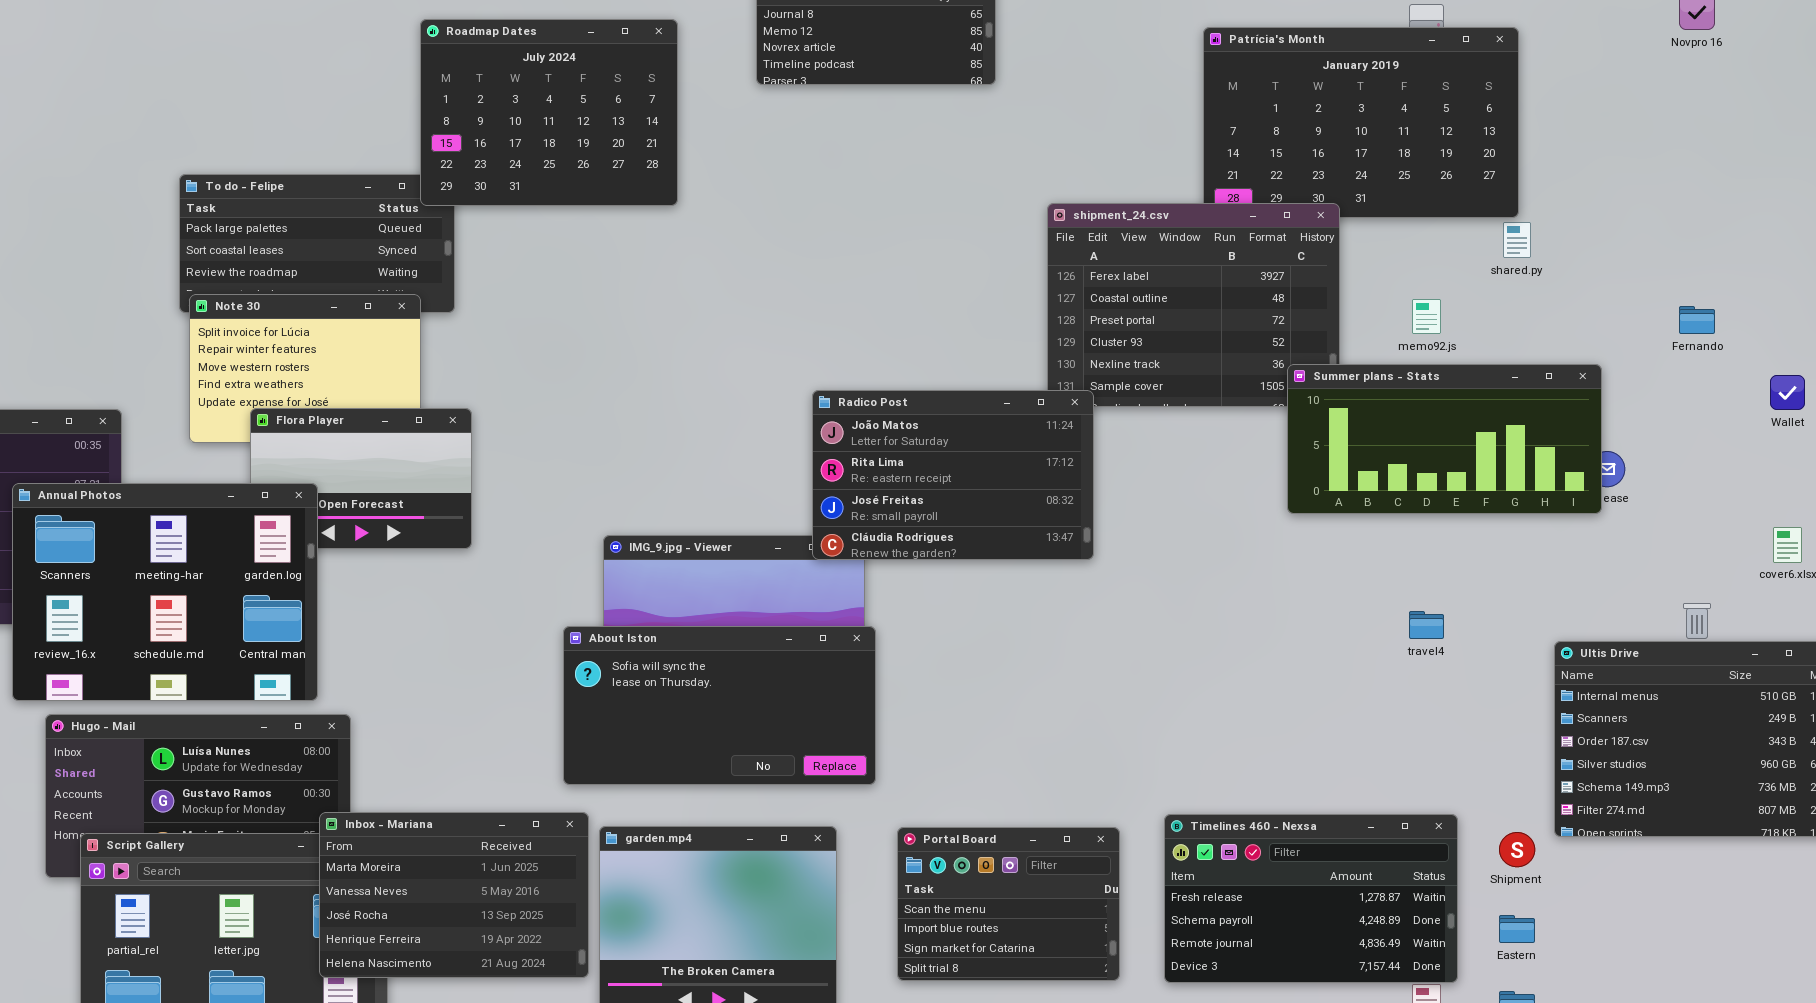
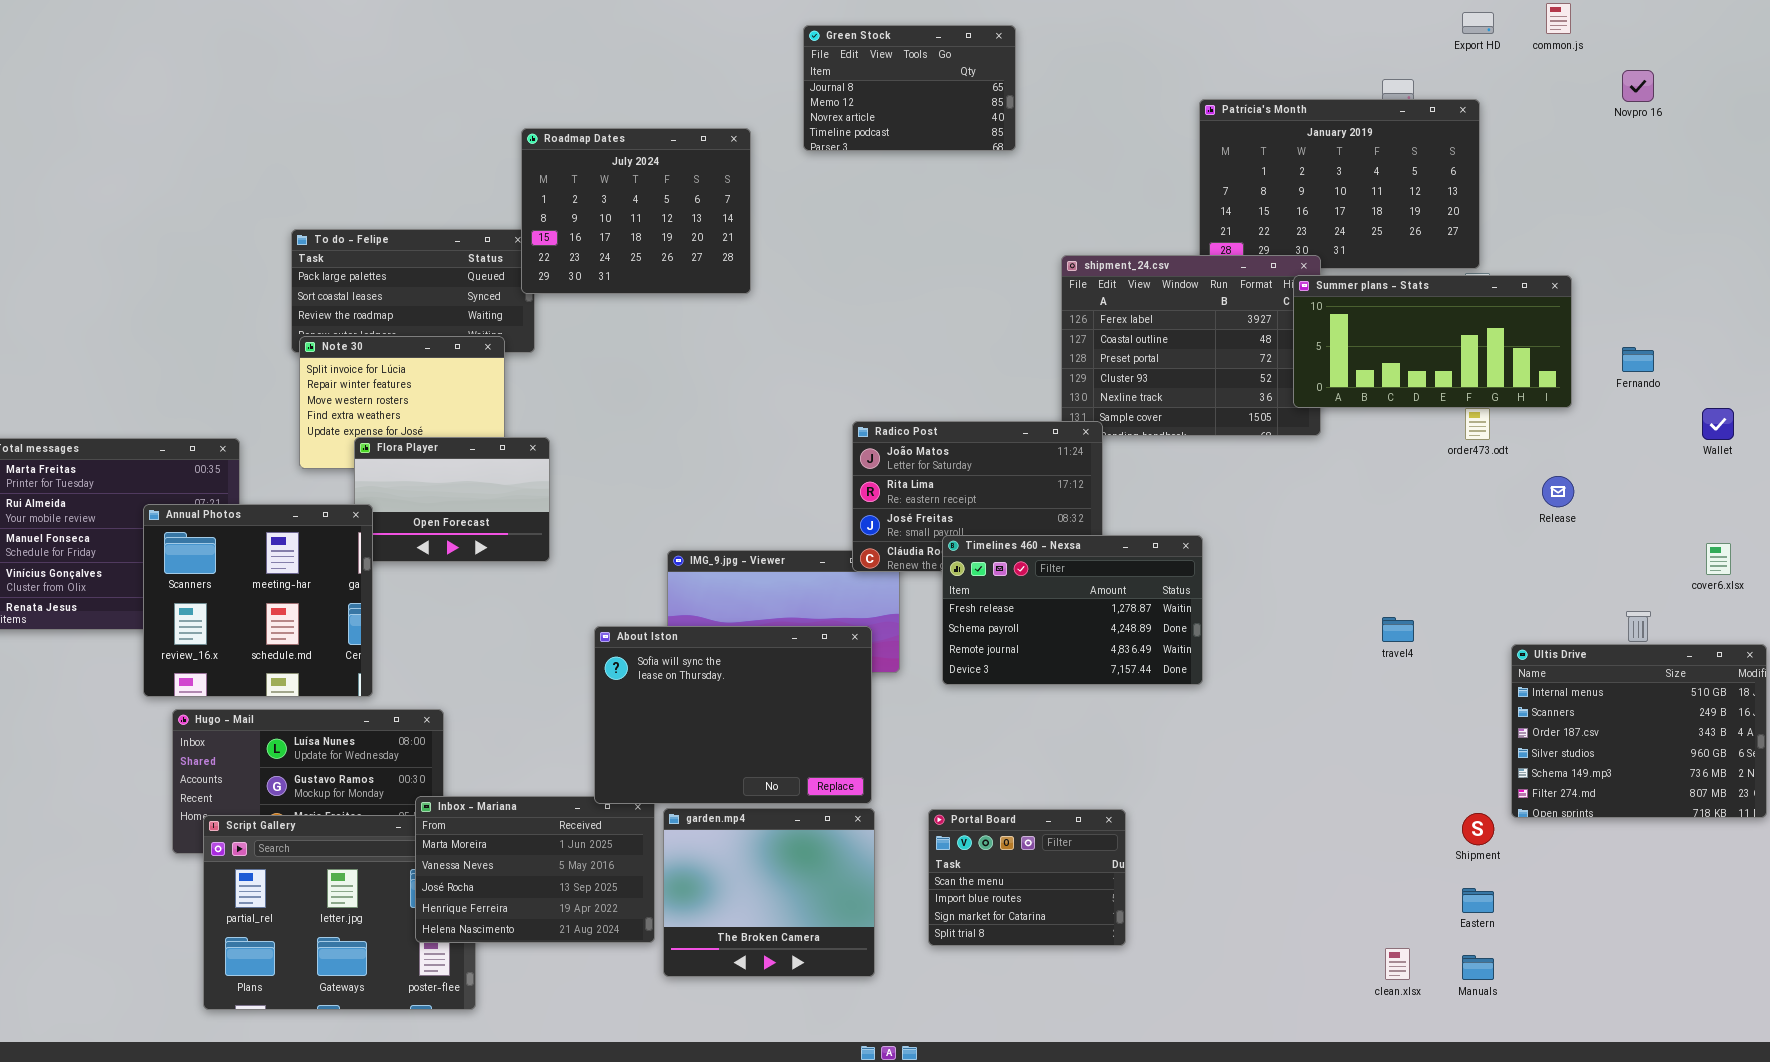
Roadmap Dates: [420,19,678,206] -> [521,128,751,294], moved
Summer plans - Stats: [1287,364,1602,514] -> [1293,275,1572,408], moved
Annual Photos: [12,483,318,701] -> [143,504,373,697], resized
About Iston: [563,626,876,785] -> [594,626,872,804], moved, resized
Timelines 460 - Nexsa: [1164,814,1458,983] -> [942,535,1203,685], moved

